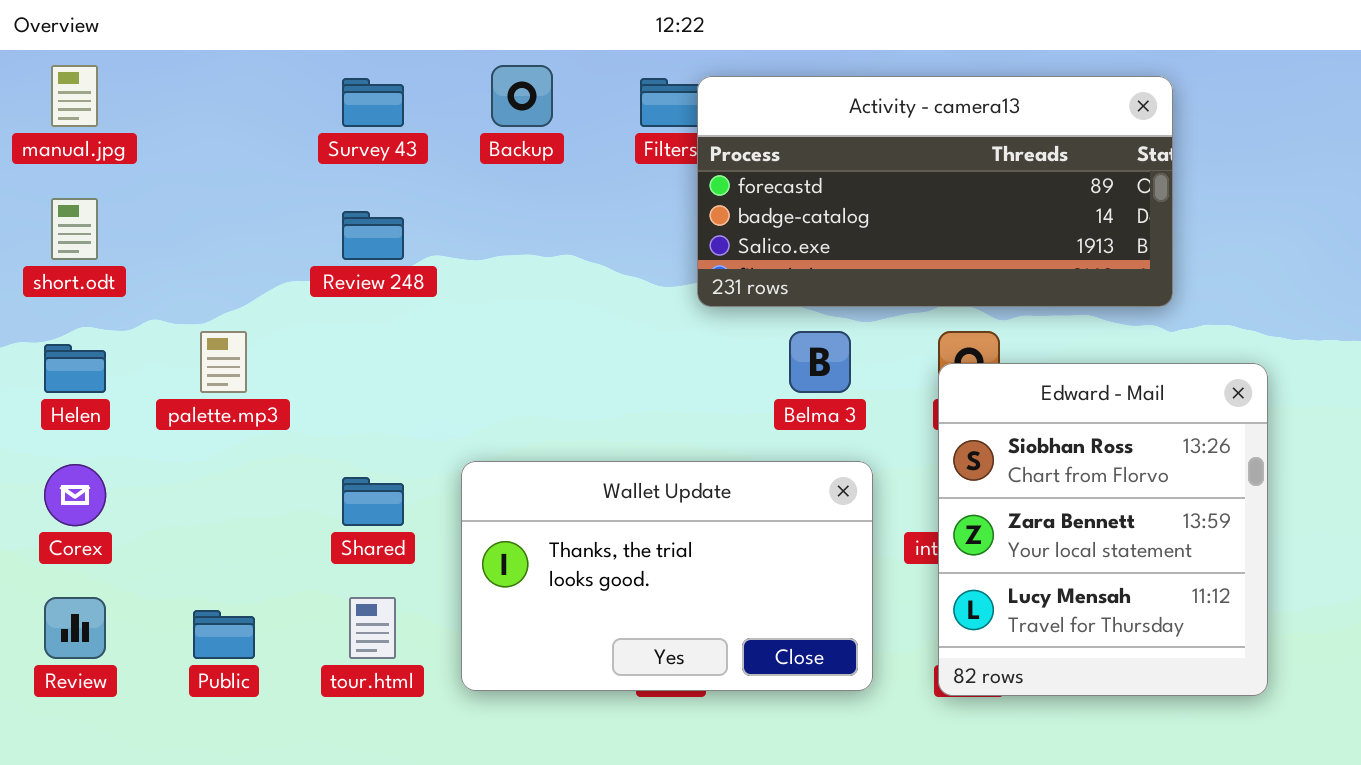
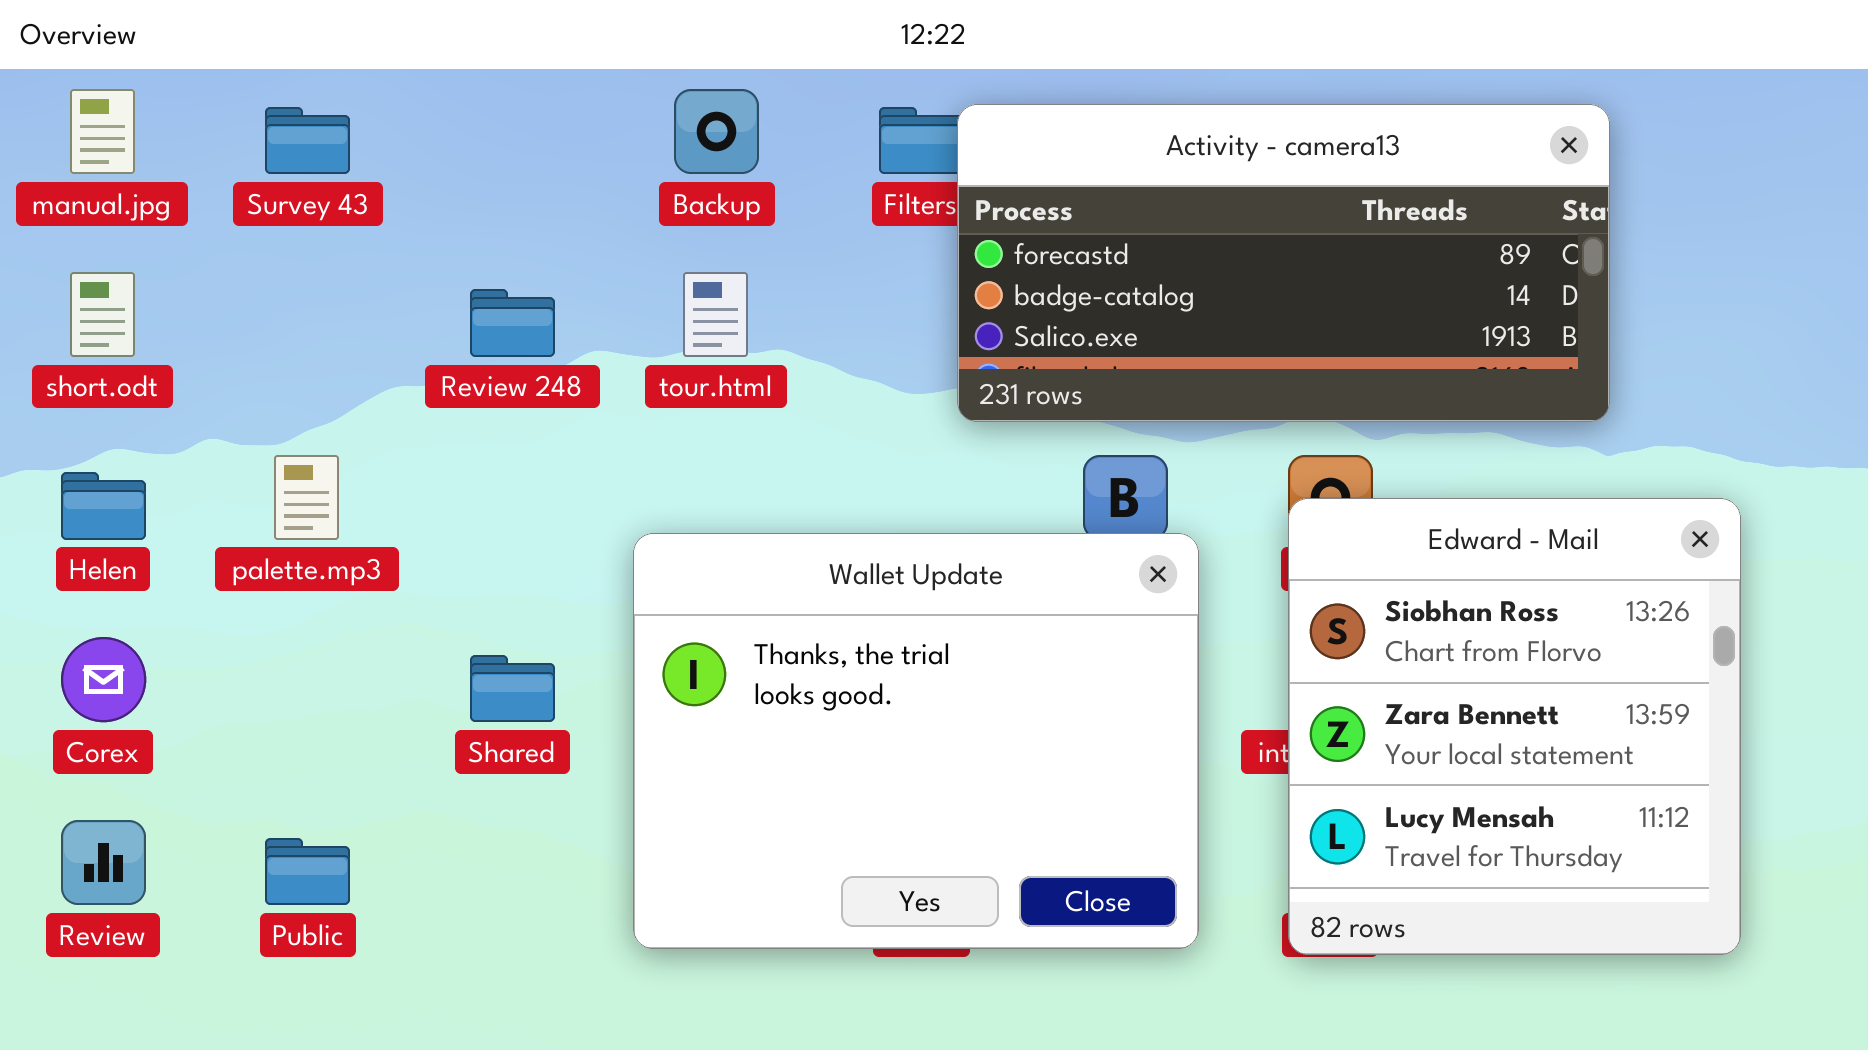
Survey 43: [342,78,404,127] -> [265,107,350,174], moved
Wallet Update: [461,461,873,691] -> [633,533,1199,949], resized
tour.html: [349,597,396,659] -> [683,272,748,357], moved

